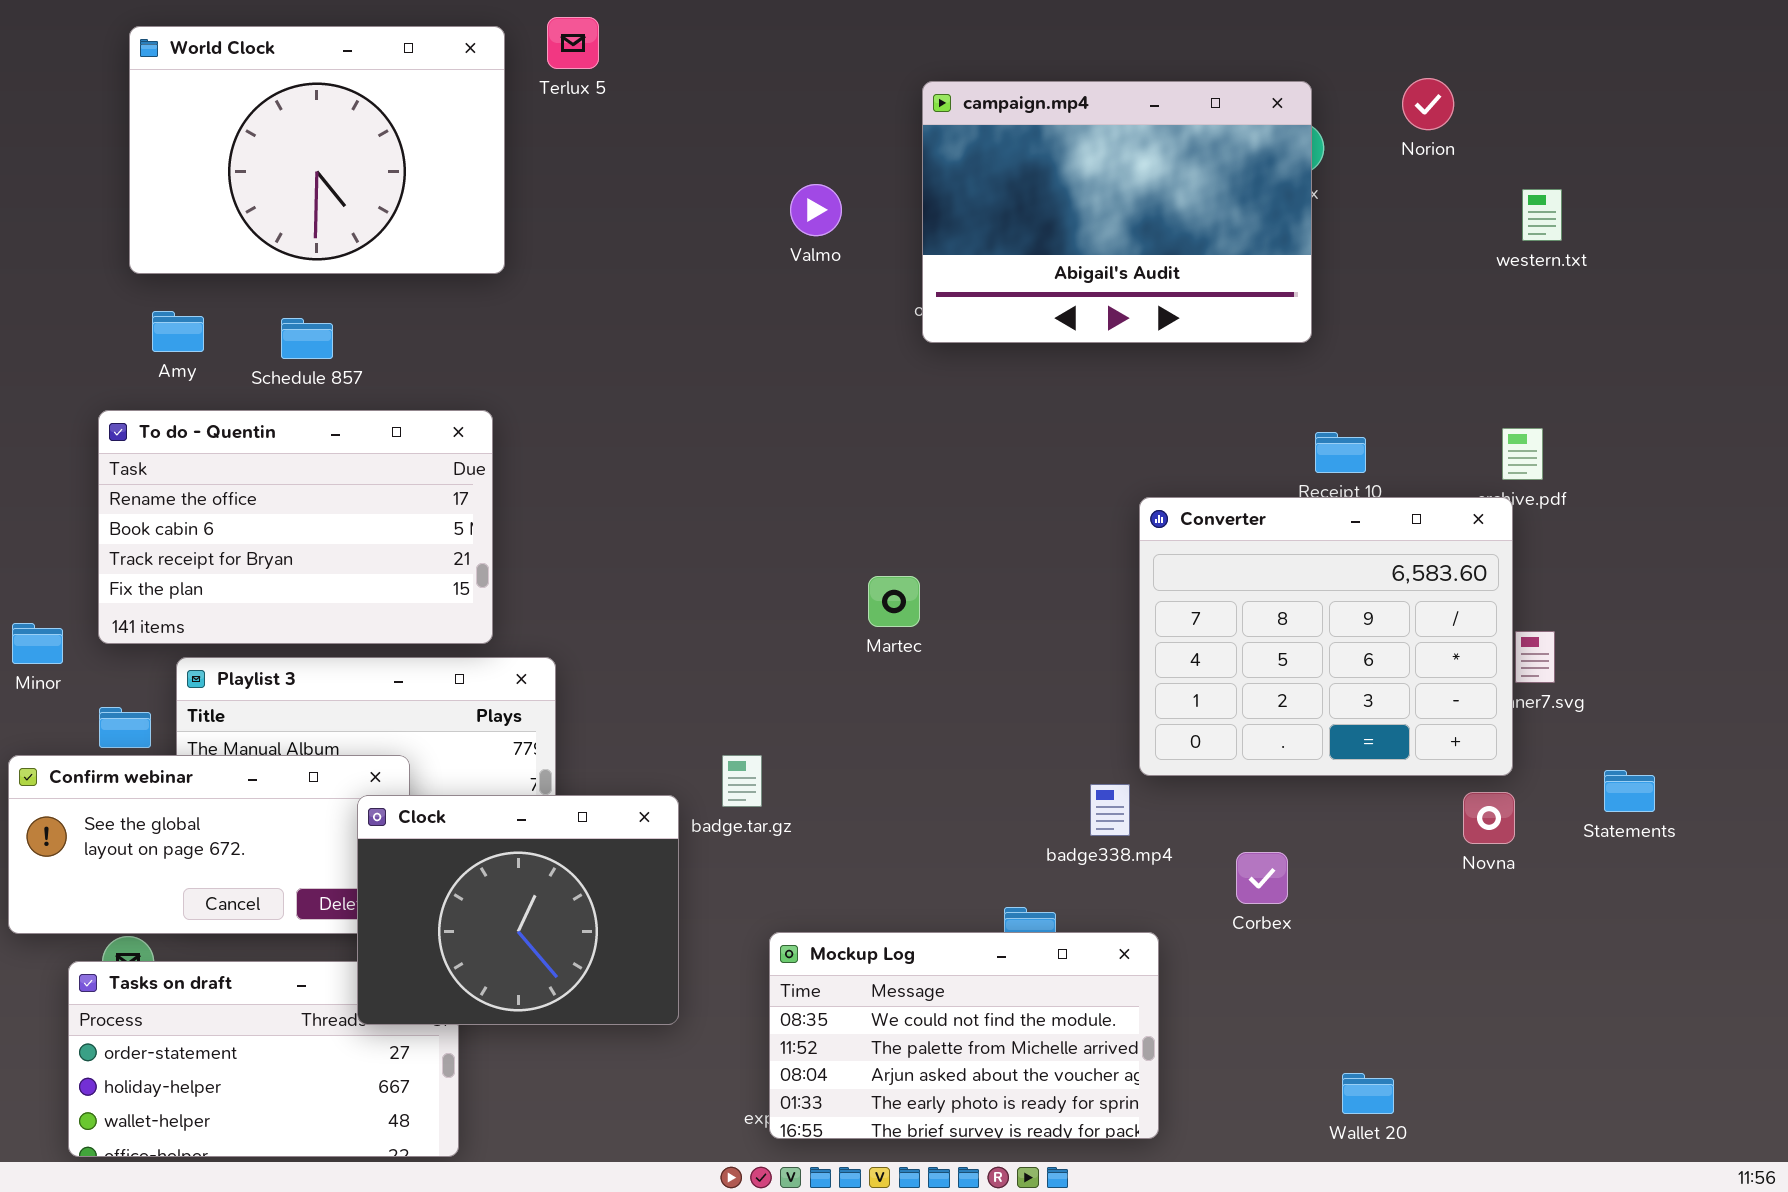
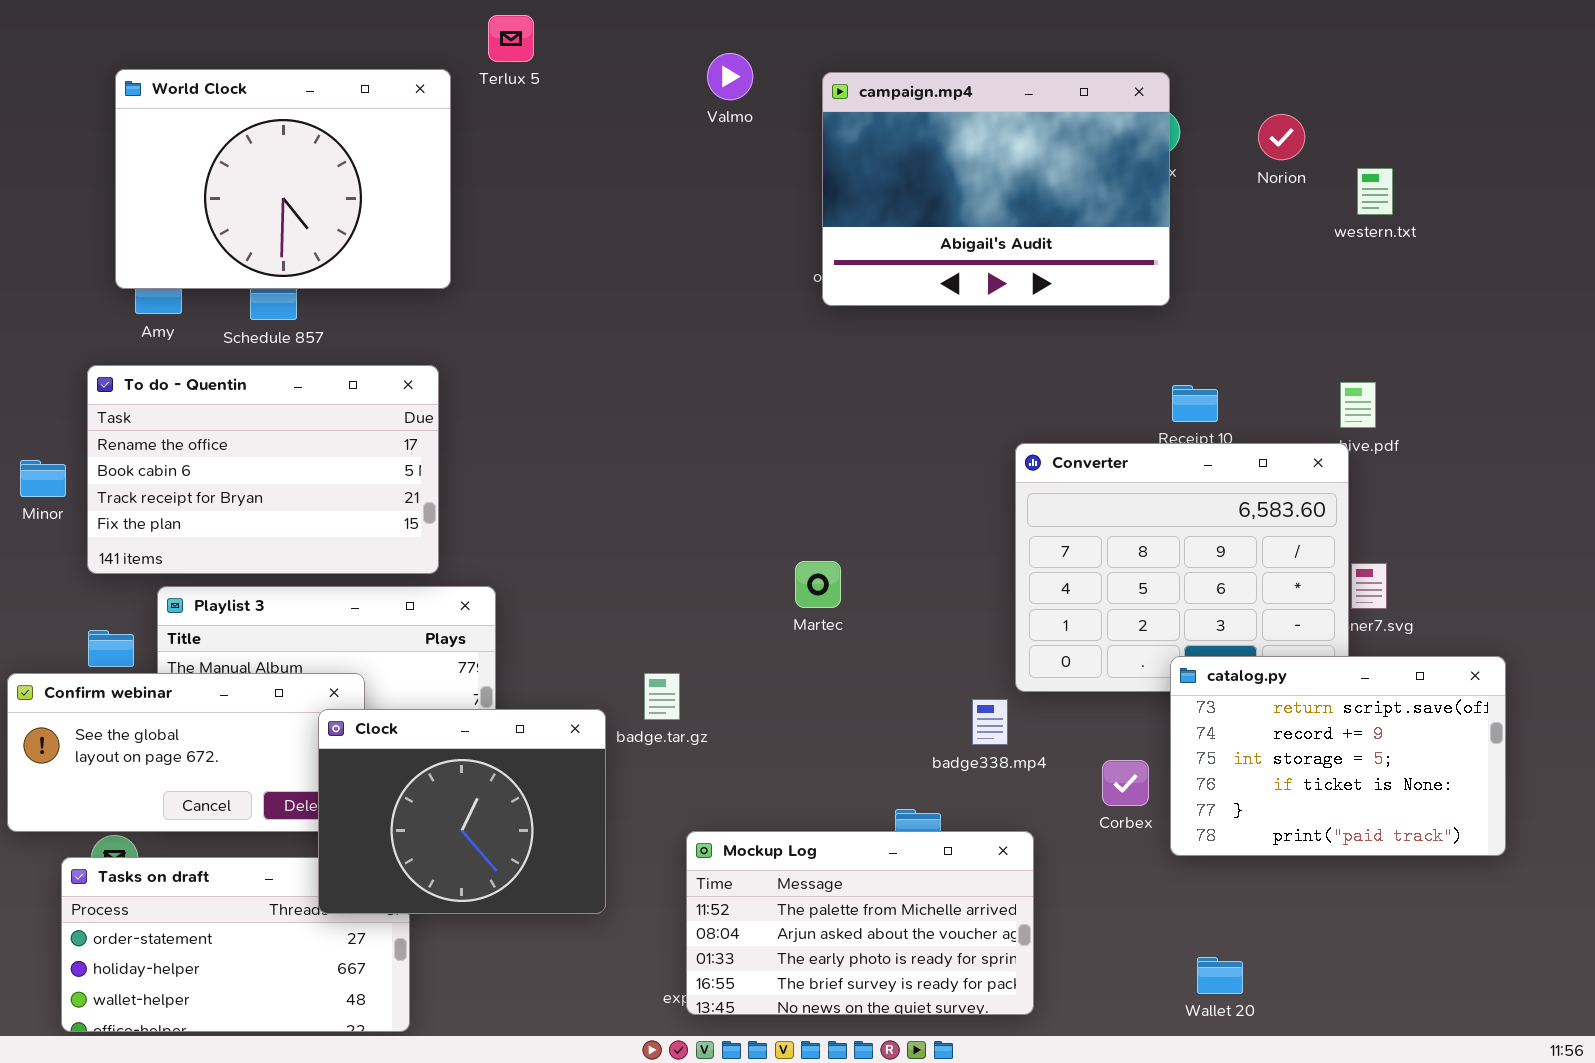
World Clock: [129,26,505,274] -> [115,69,451,289], moved
Norion: [1402,78,1454,130] -> [1258,114,1305,160], moved
Valmo: [790,184,842,236] -> [707,53,753,100], moved
Martec: [868,576,920,627] -> [795,561,841,608], moved
Minor: [12,623,63,664] -> [20,460,66,497], moved
catalog.py: none -> [1170,656,1506,856], opened
Mockup Log: [769,932,1159,1139] -> [686,831,1034,1015], scrolled down 1 row

